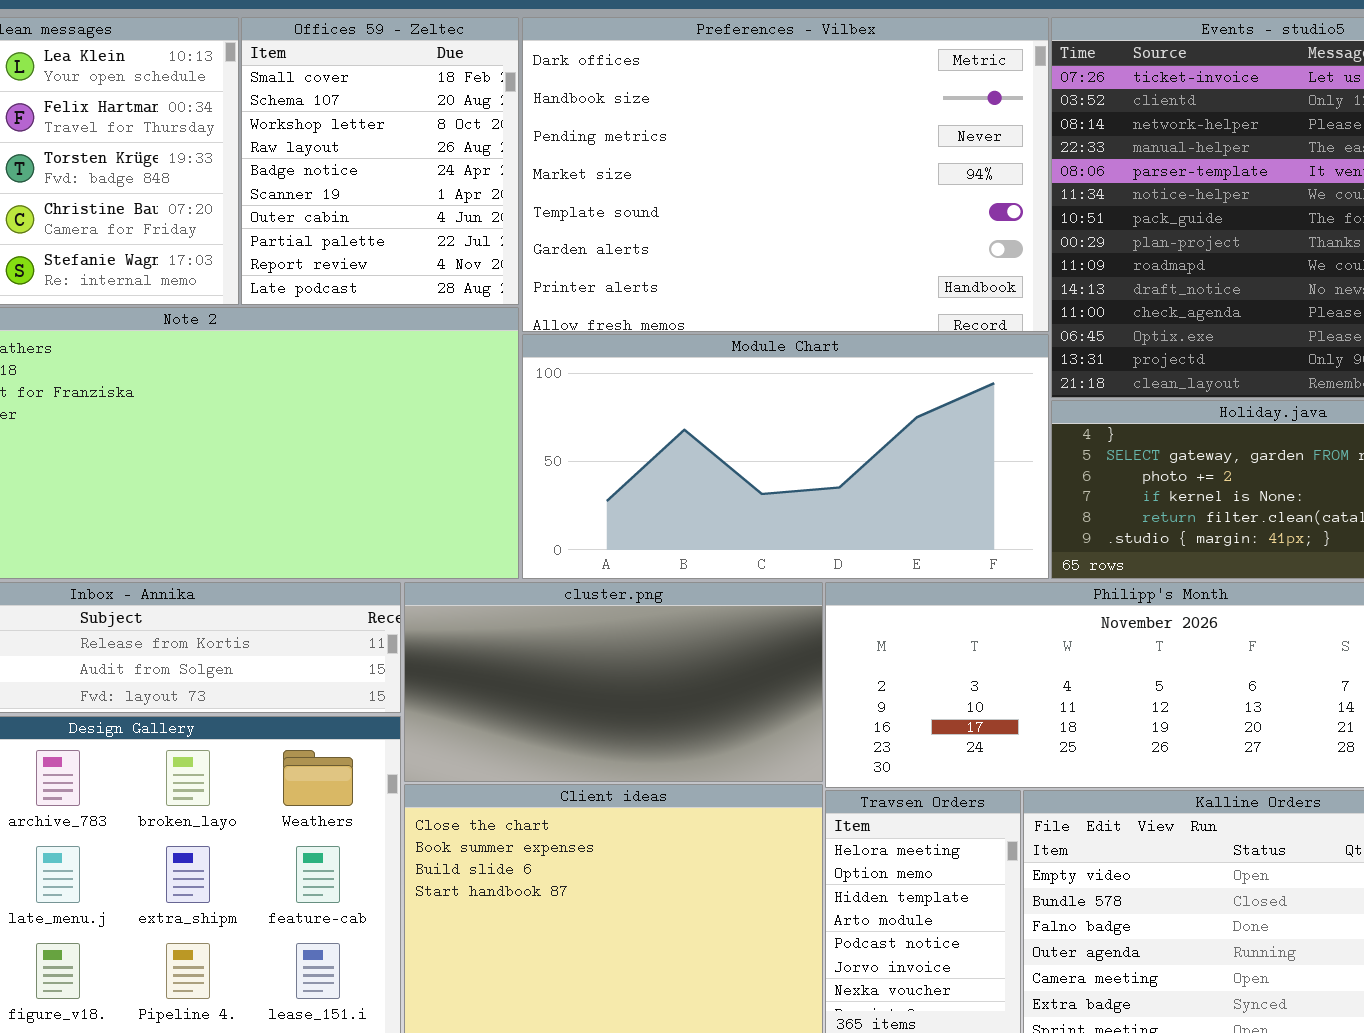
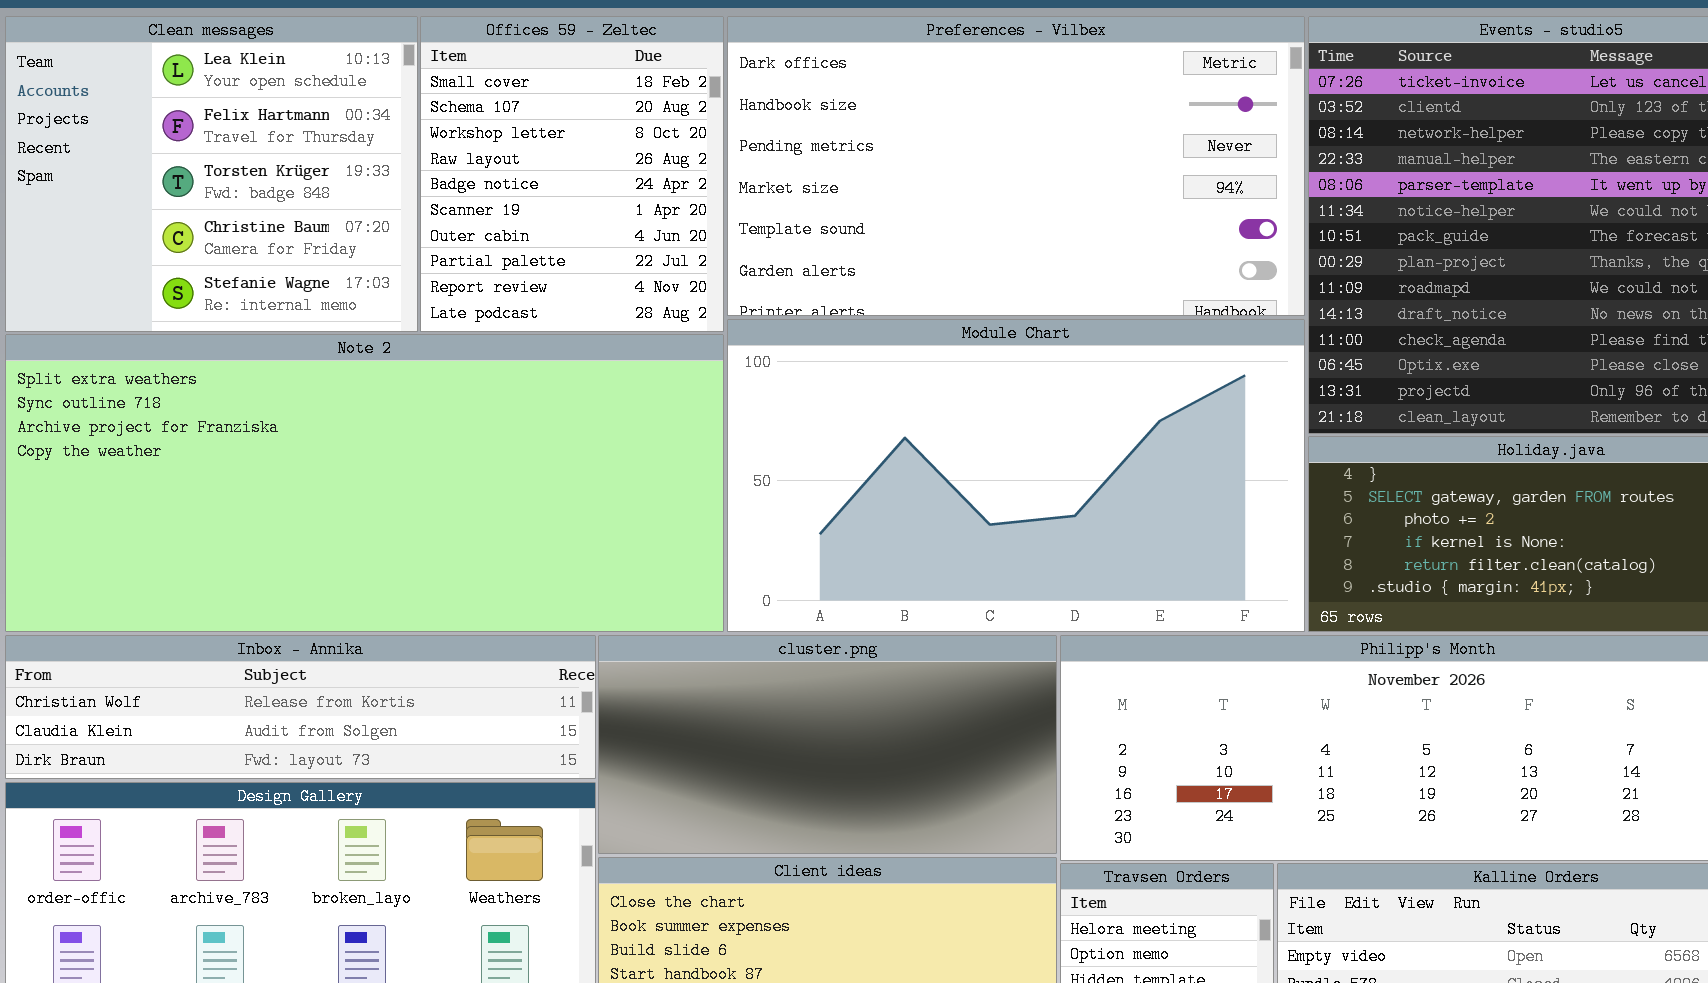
Preferences - Vilbex: [522,17,1049,332] -> [727,16,1305,316], resized
Module Chart: [522,334,1049,579] -> [727,319,1305,632], resized

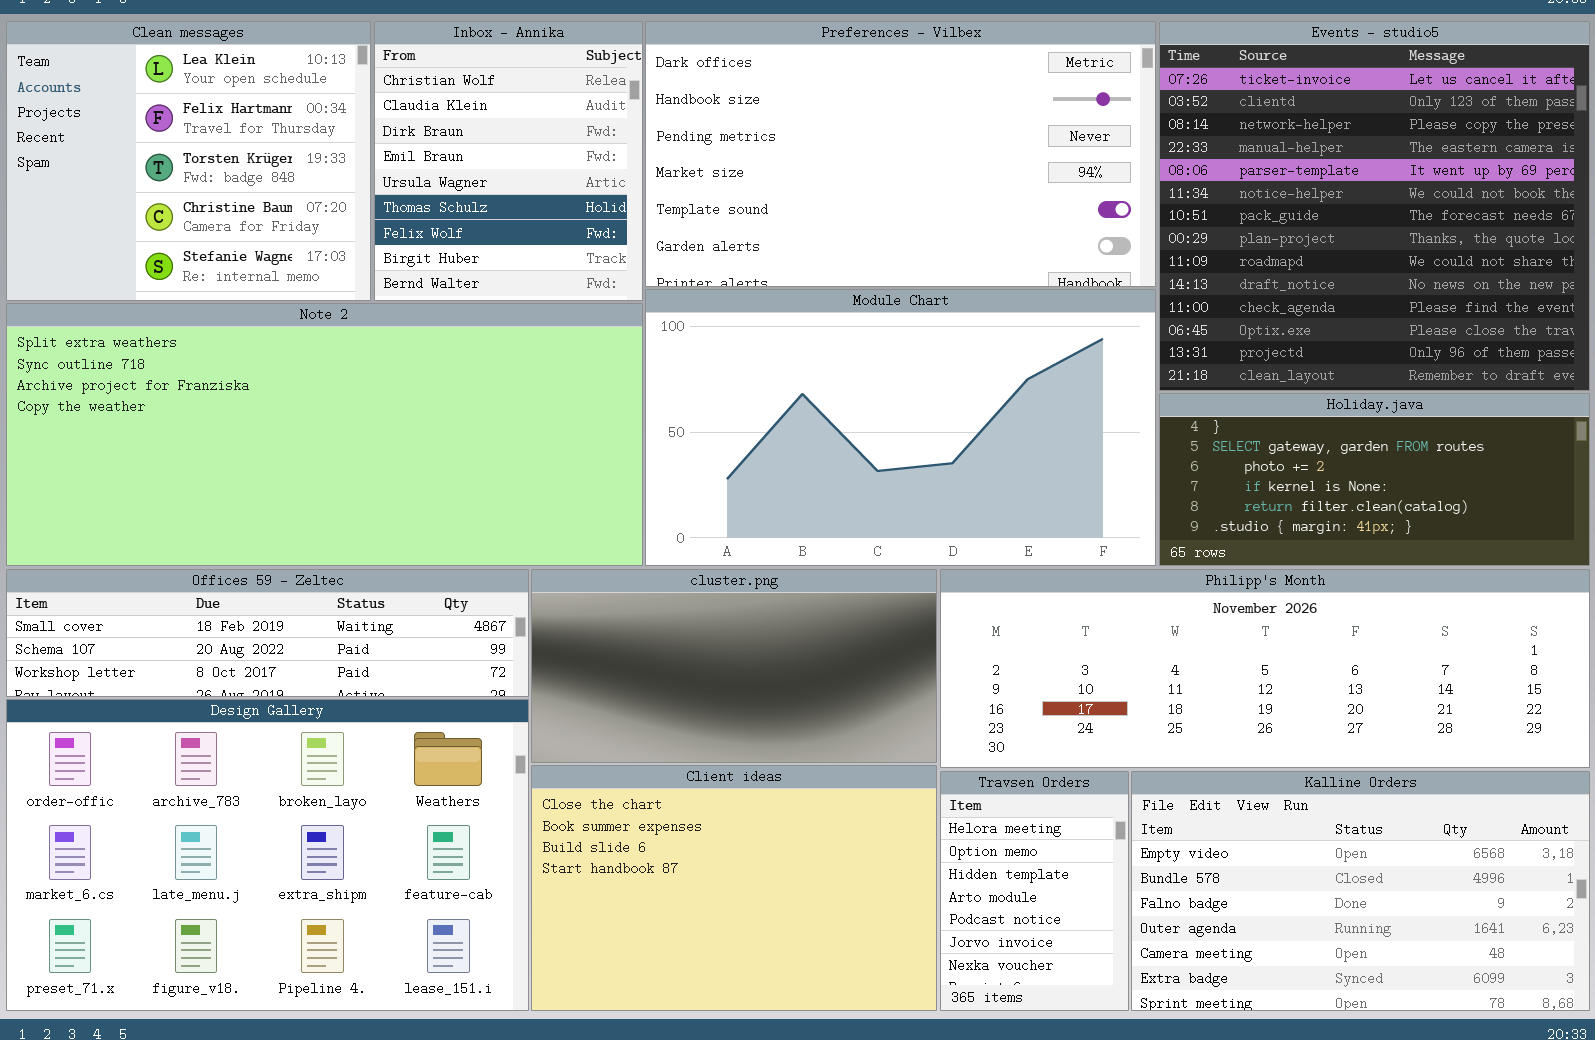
Offices 59 - Zeltec: [420,16,724,332] -> [6,569,529,697], moved, resized
Inbox - Annika: [5,635,596,779] -> [374,21,643,301], moved, resized

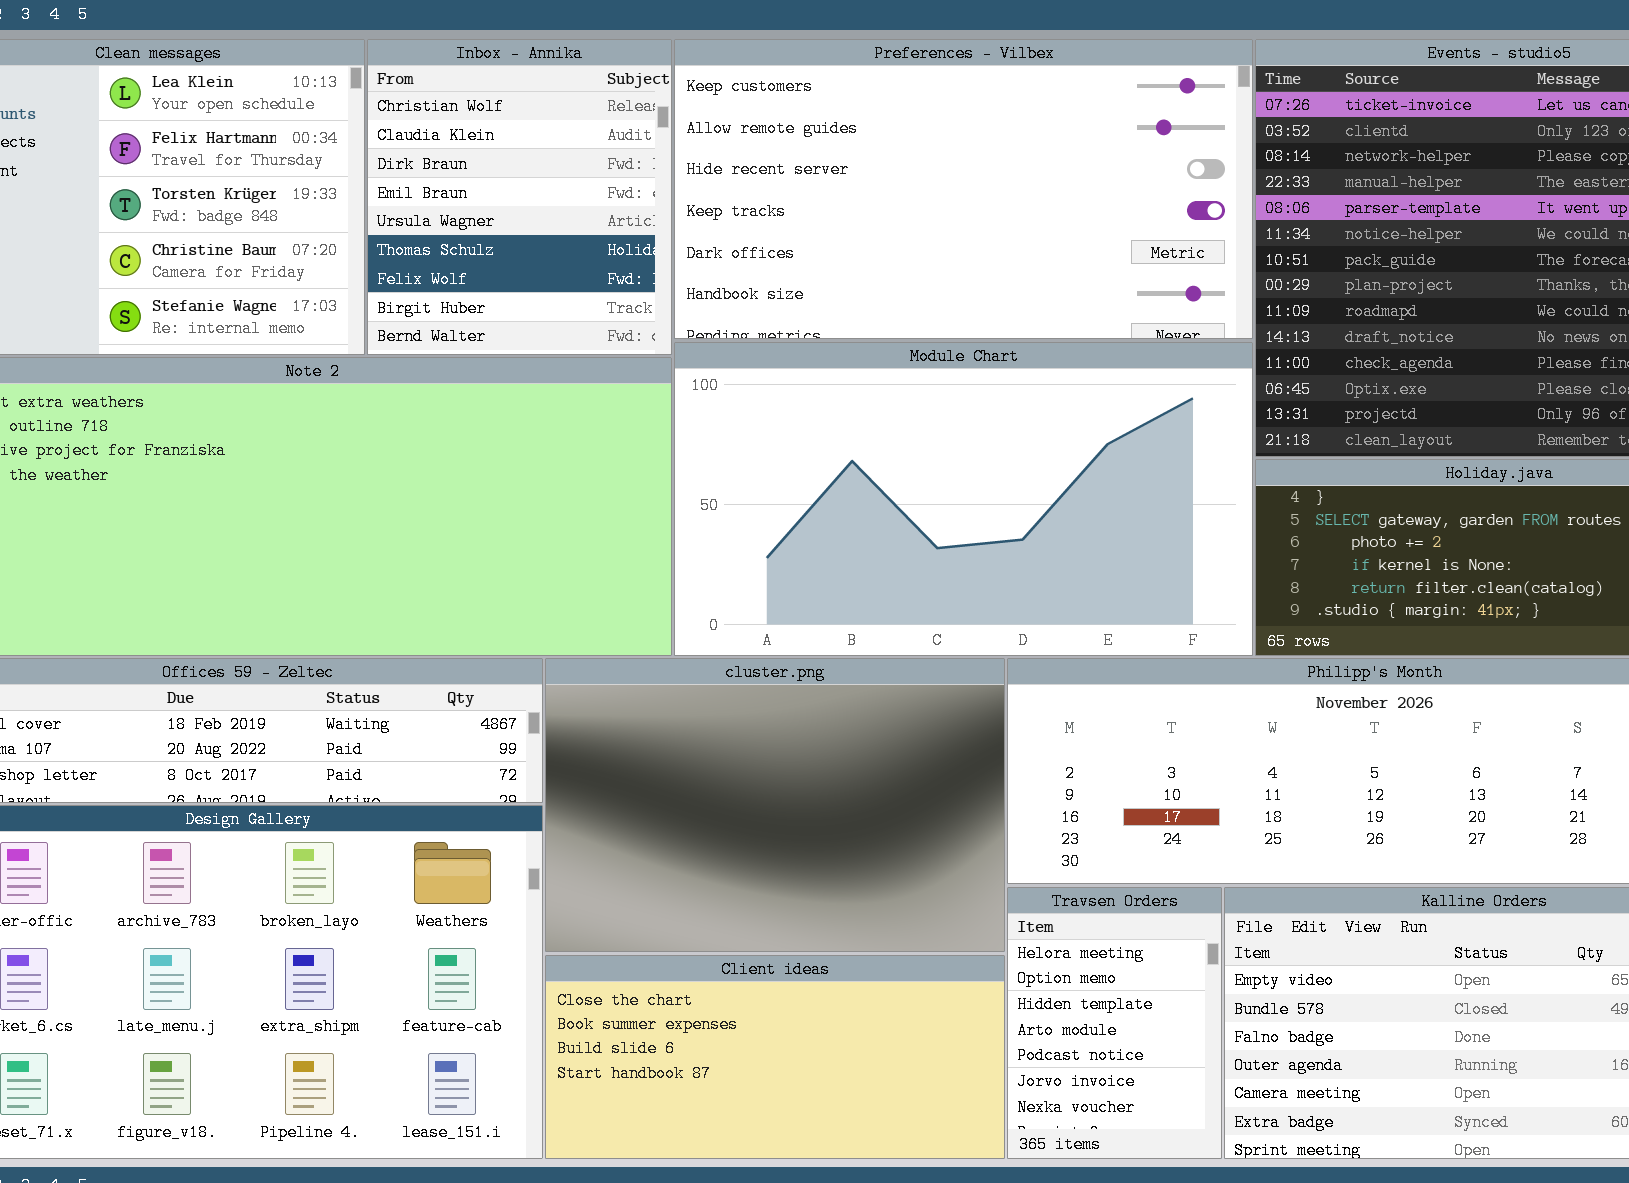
Preferences - Vilbex: [645,21,1156,287] -> [674,39,1253,339], scrolled up 4 rows
cluster.png: [531,569,937,763] -> [545,658,1005,952], resized
Client ideas: [531,765,937,1011] -> [545,955,1005,1159], resized

